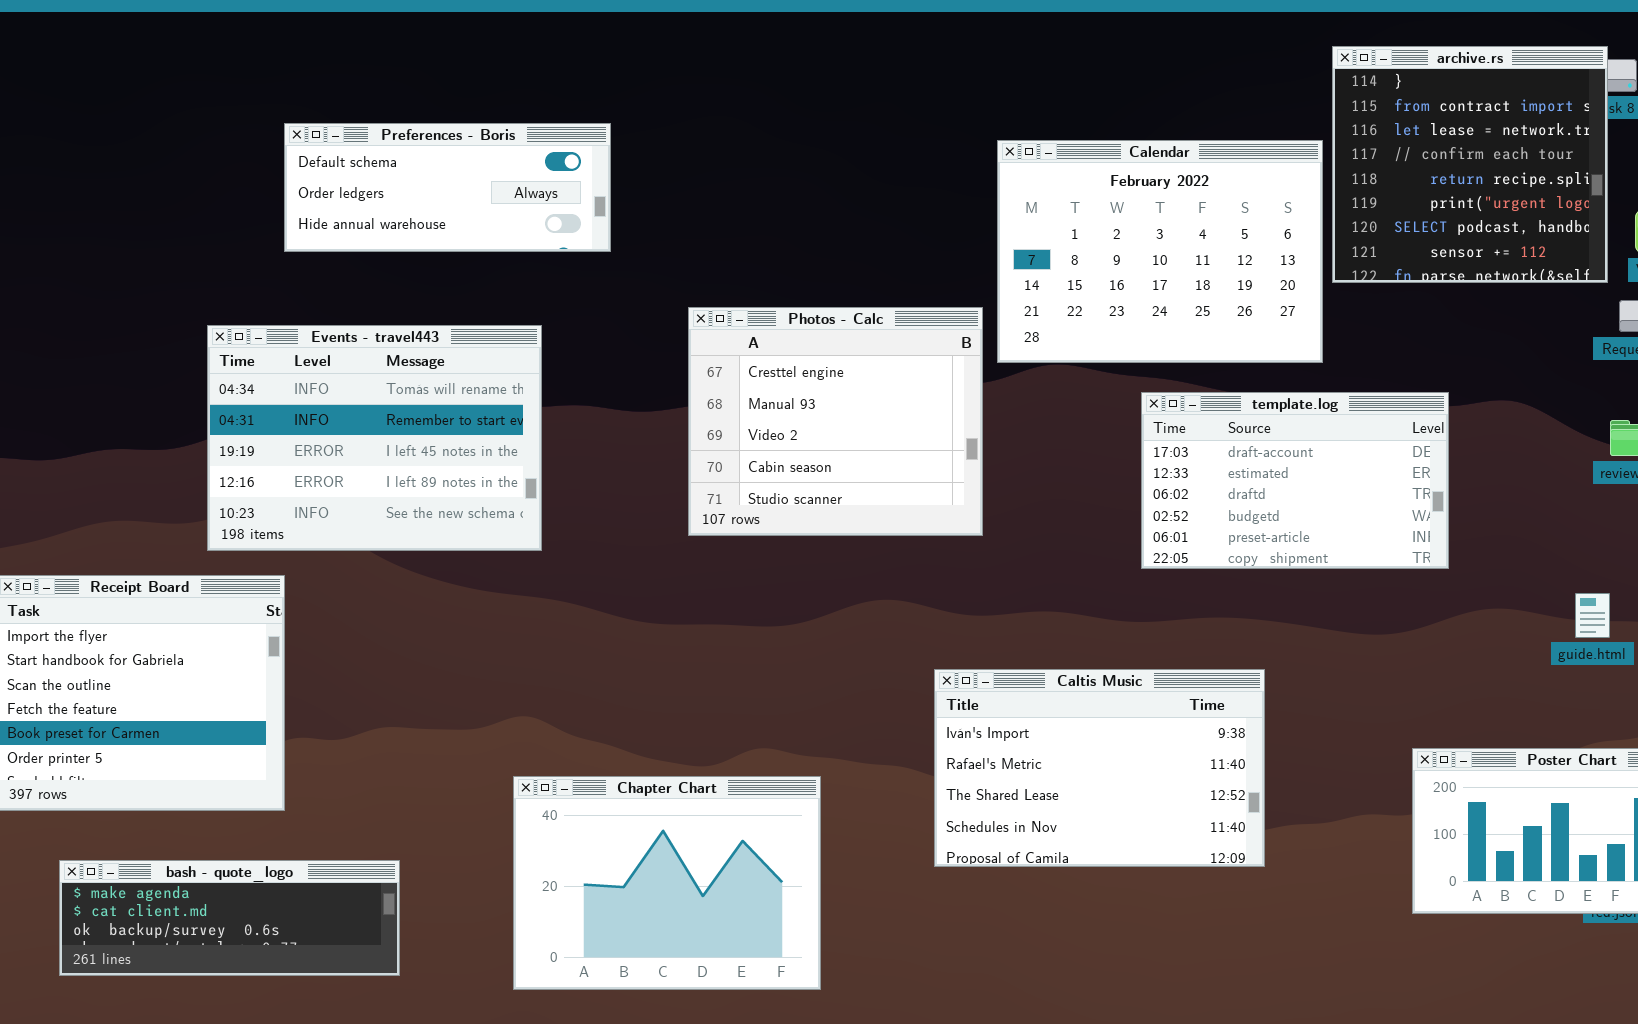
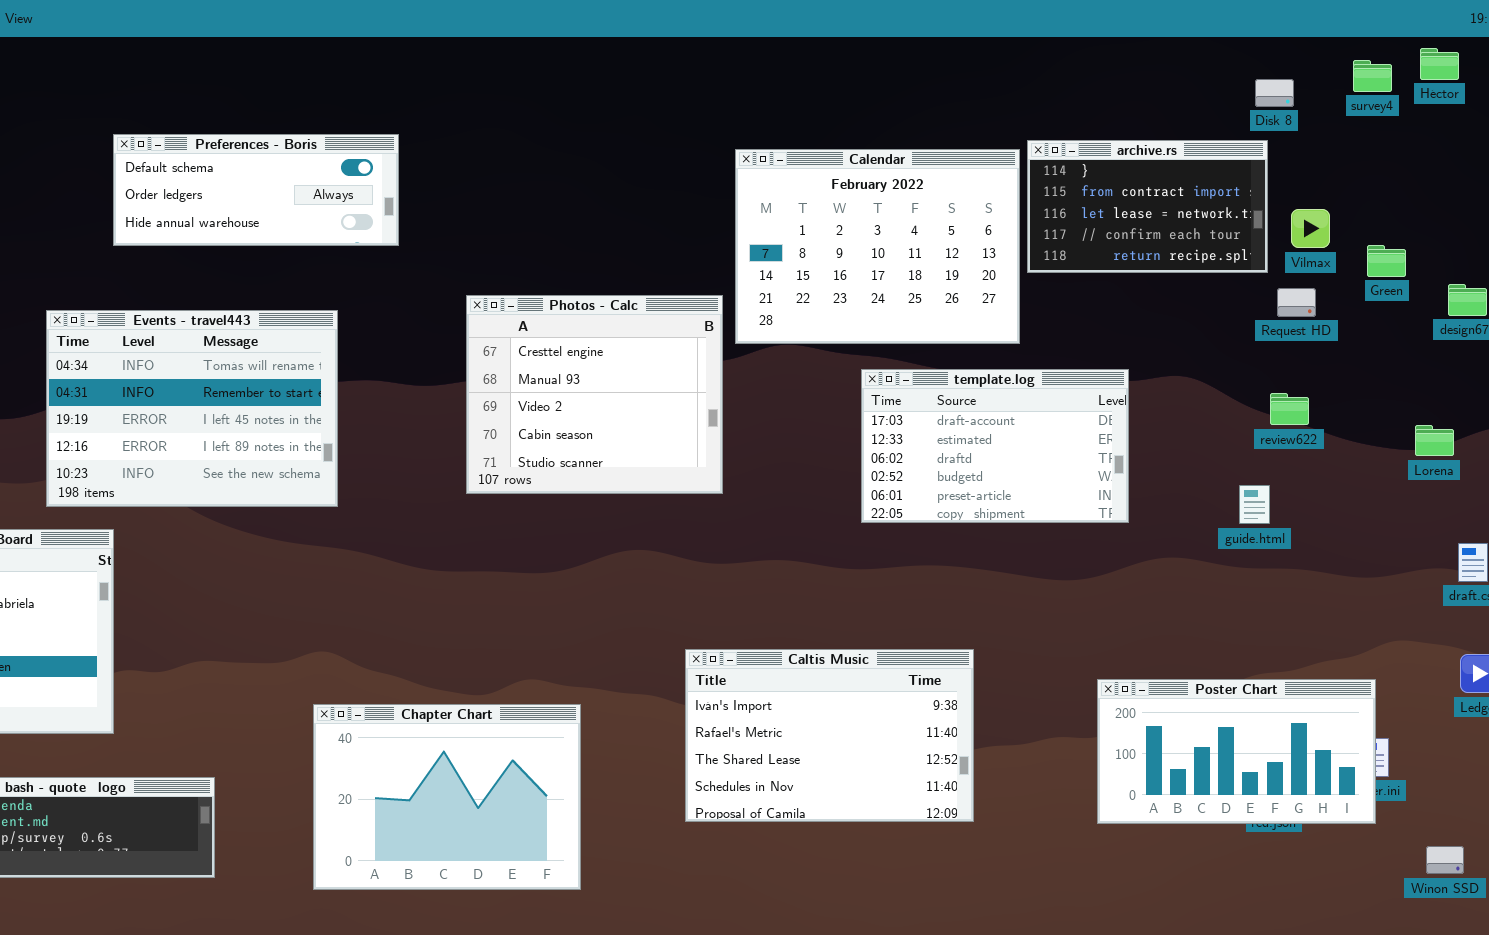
archive.rs: [1332,46,1608,283] -> [1027,140,1268,273], resized
guide.html: [1575,593,1610,638] -> [1239,485,1270,524], moved
Caltis Music: [934,669,1265,867] -> [685,649,974,822], moved

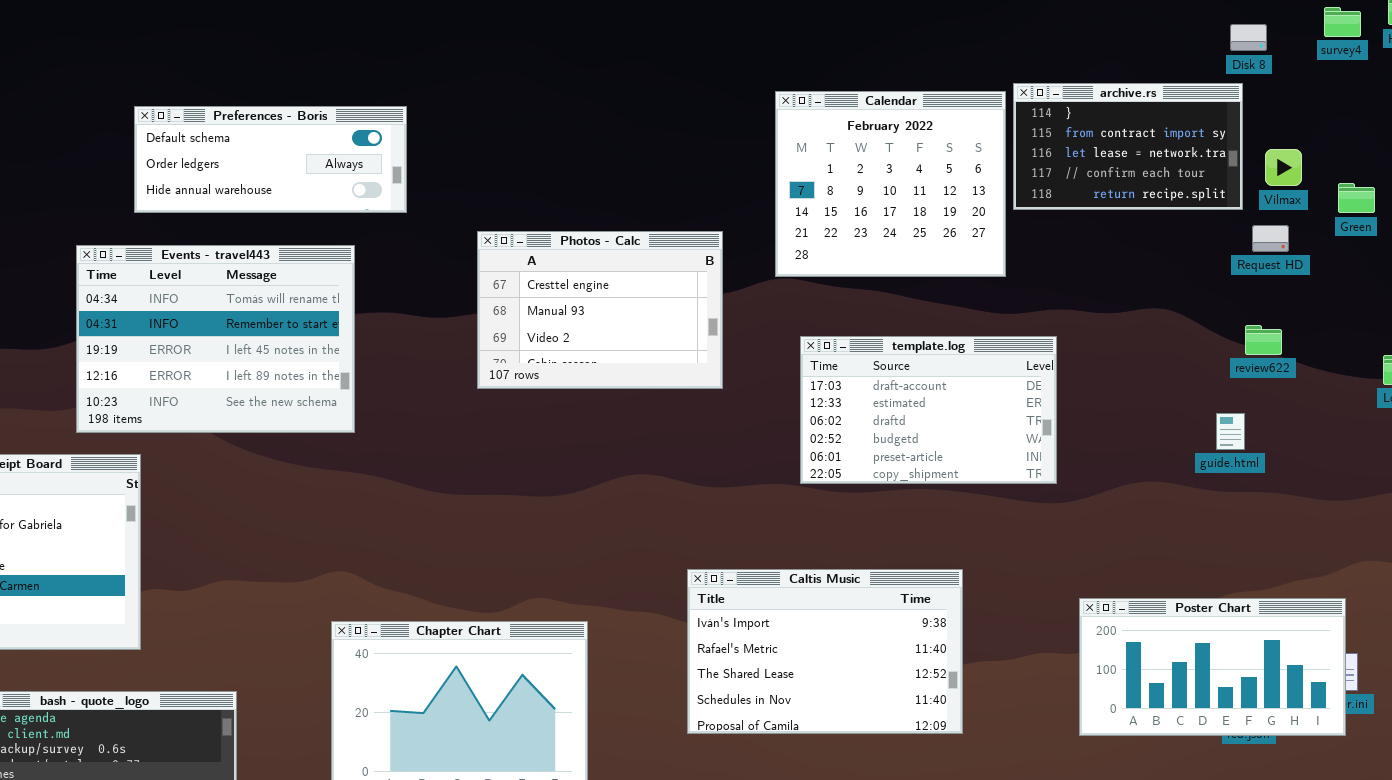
Preferences - Boris: [113,134,399,246] -> [134,106,407,213], moved
Calendar: [735,149,1020,344] -> [775,91,1006,277], resized
Photos - Calc: [466,295,723,494] -> [477,231,723,389], resized
template.log: [861,369,1129,523] -> [800,336,1057,484], moved

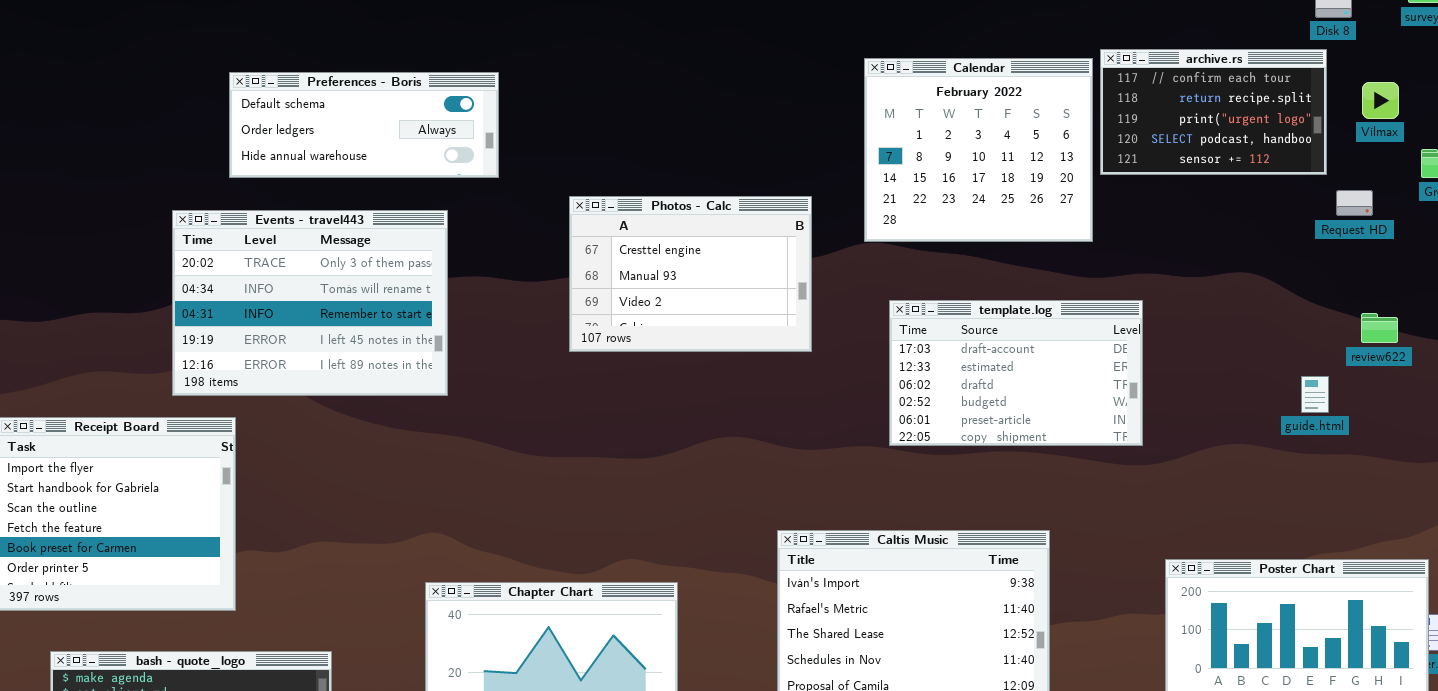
archive.rs: [1013,83,1243,210] -> [1100,49,1327,175], scrolled down 3 rows
Vilmax: [1265,149,1302,186] -> [1362,82,1399,119], moved
Events - travel443: [76,245,355,433] -> [172,210,448,396], scrolled up 1 row
review622: [1245,325,1282,355] -> [1361,313,1398,343], moved

